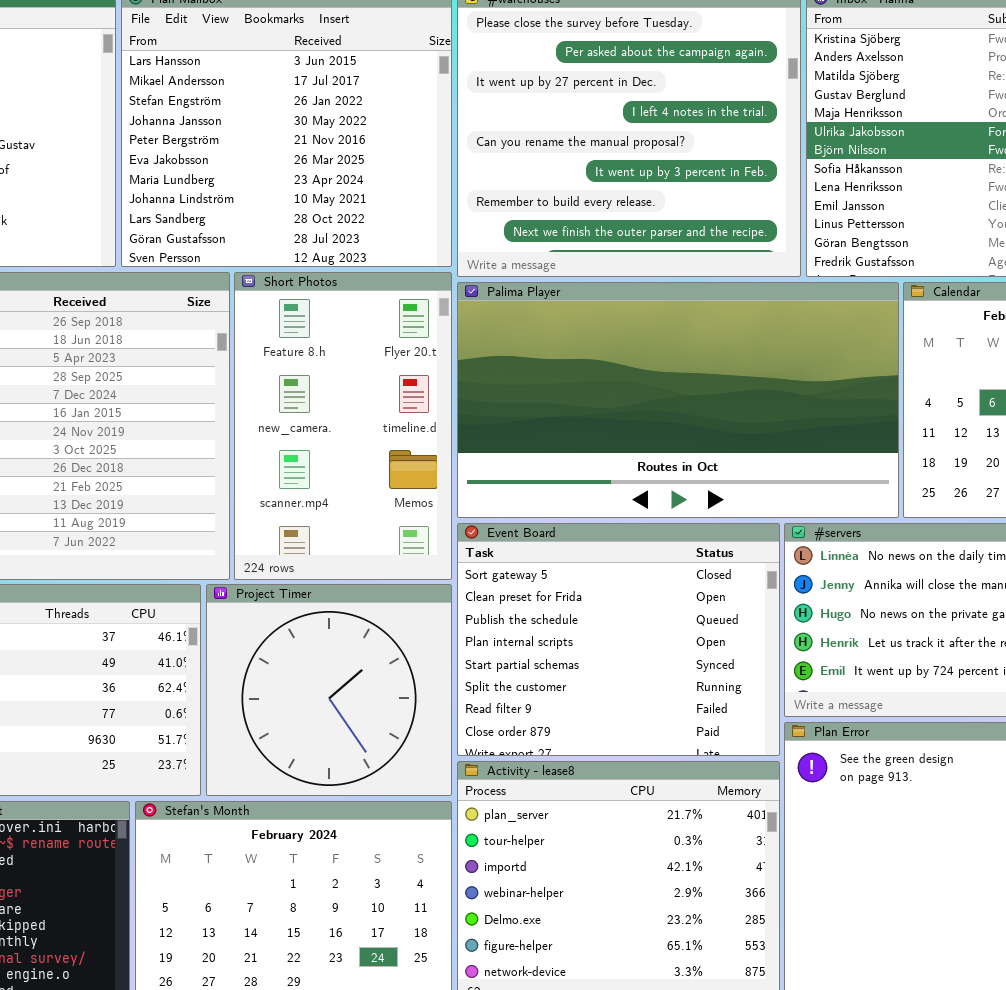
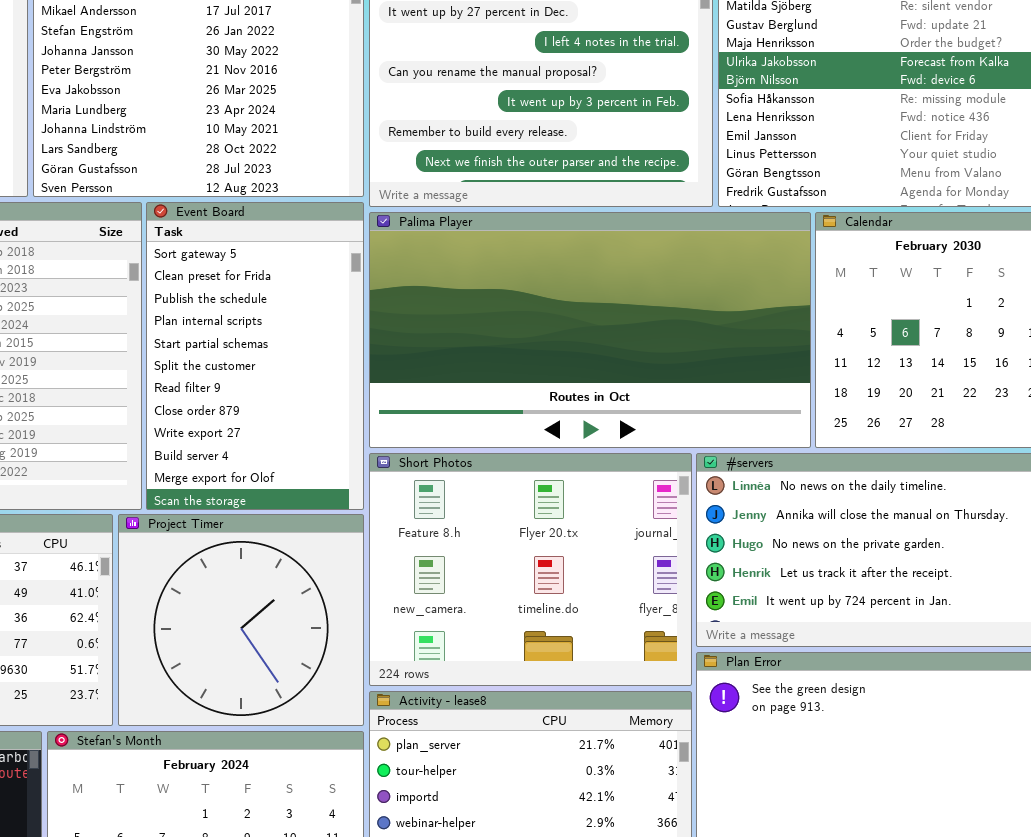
Short Photos: [234,272,452,580] -> [369,453,692,686], moved, resized
Event Board: [457,523,780,756] -> [146,202,364,510], moved, resized

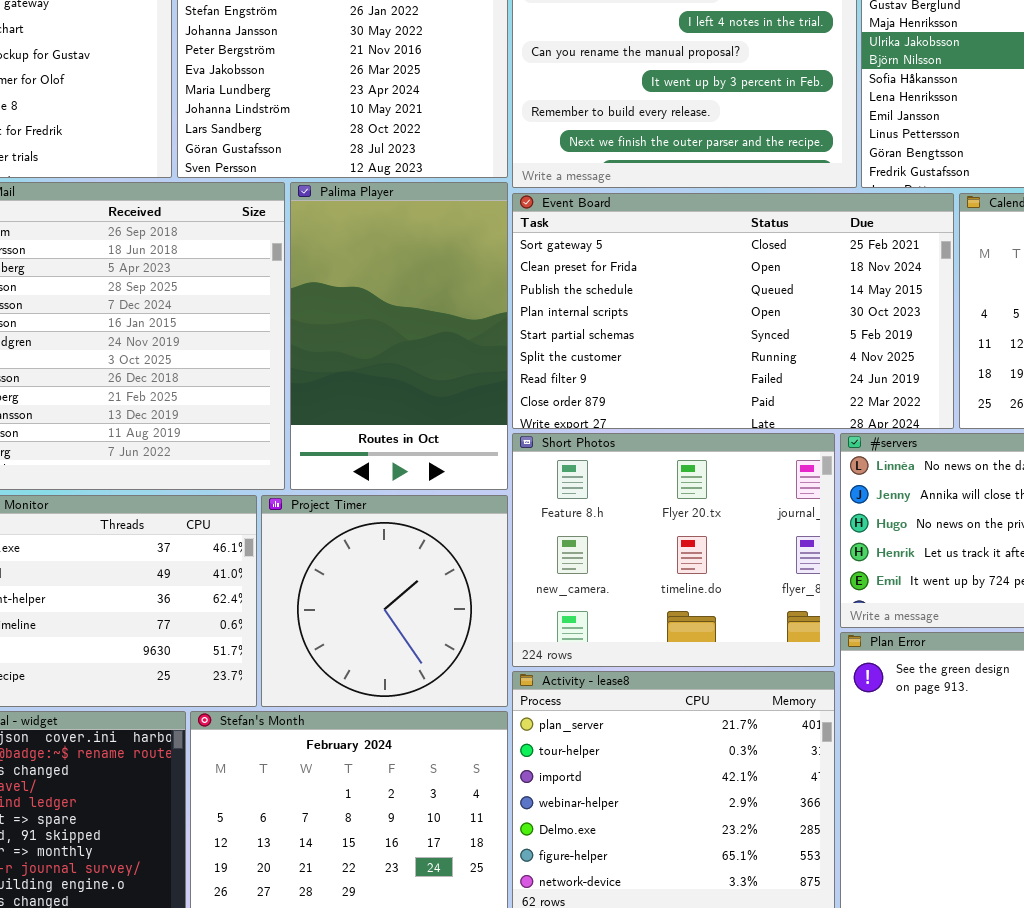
Event Board: [146,202,364,510] -> [512,193,954,429], moved, resized
Palima Player: [369,212,811,448] -> [290,182,508,490], moved, resized

